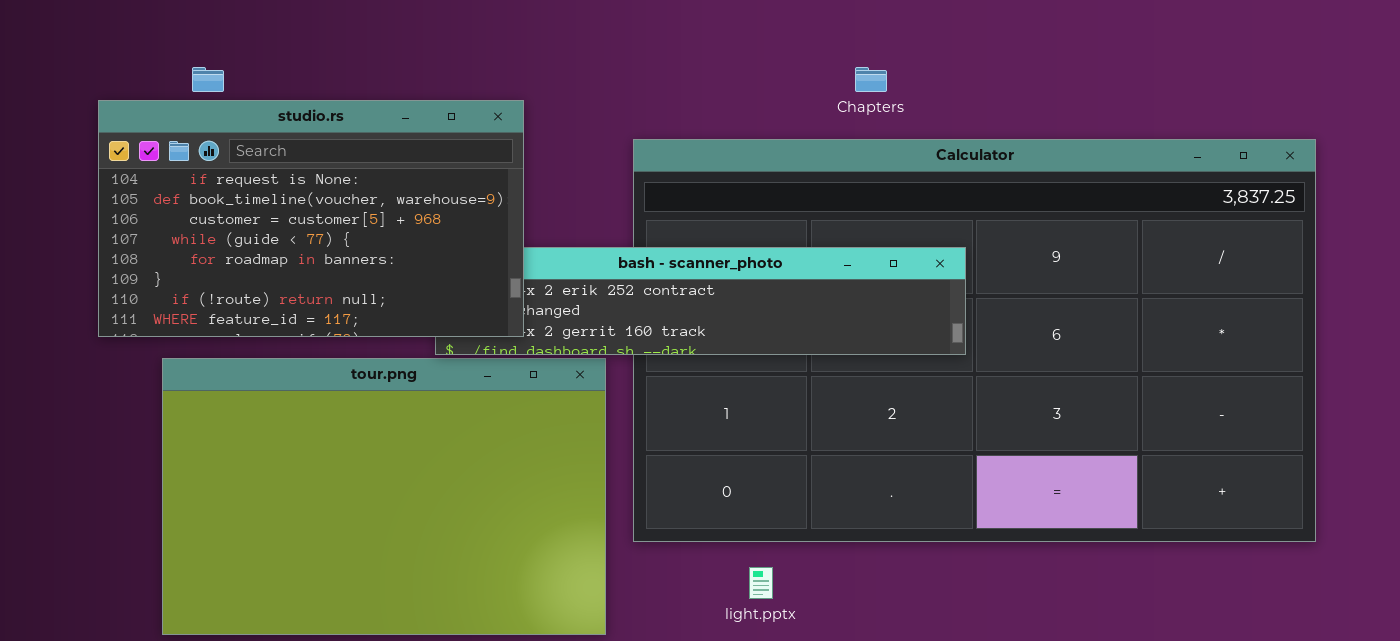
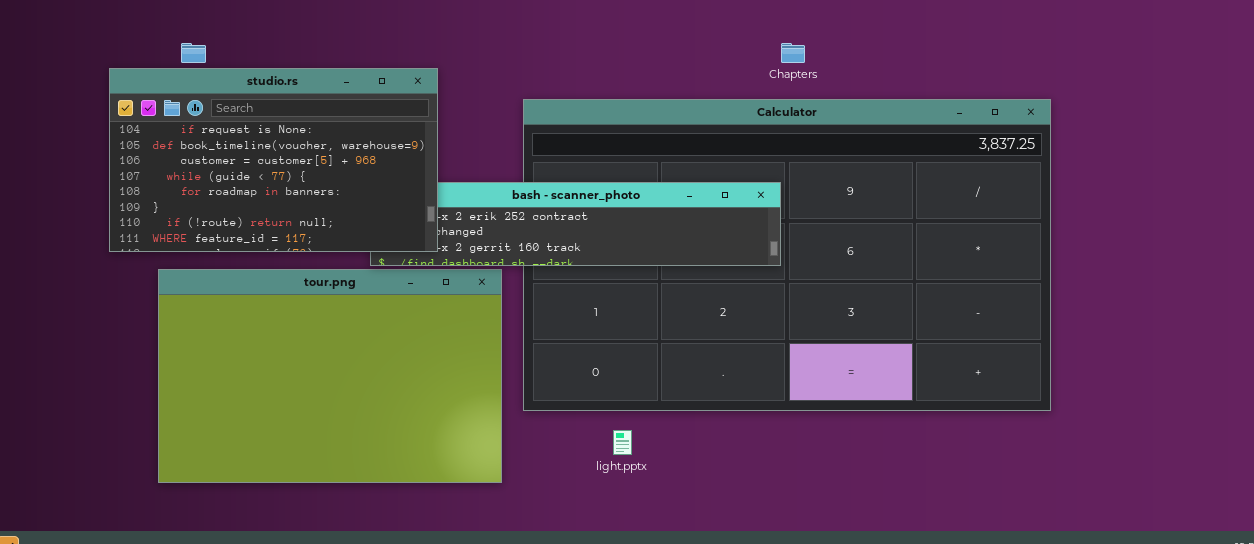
Chapters: [855,67,887,92] -> [781,43,805,63], moved

